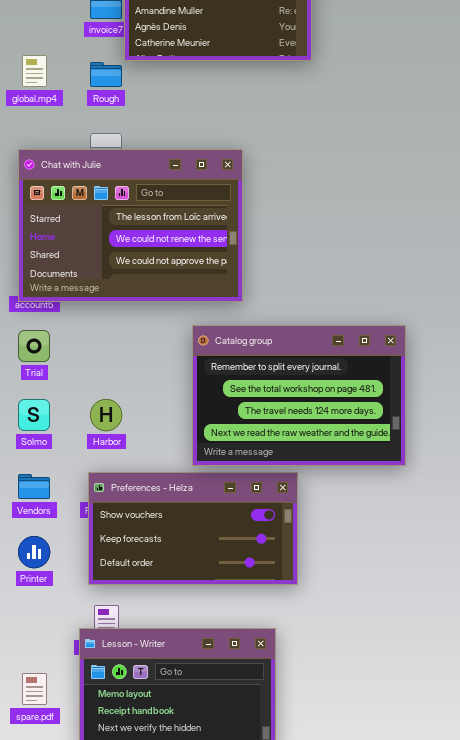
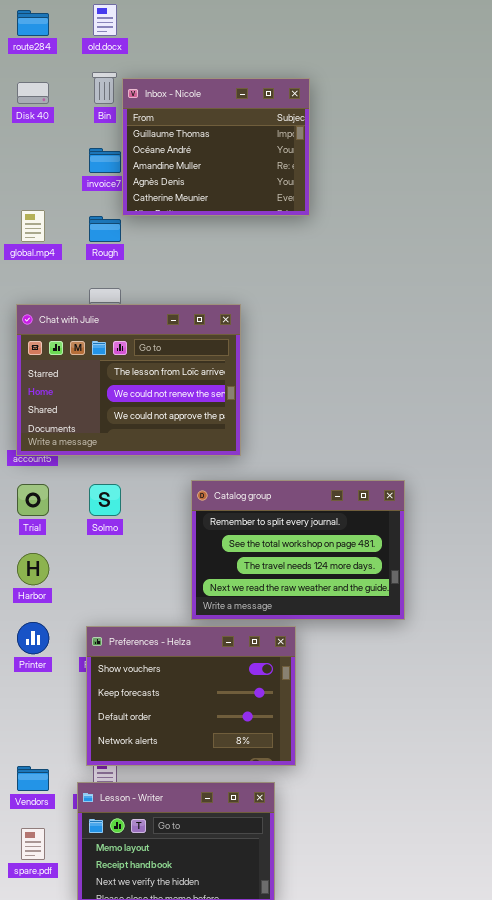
Solmo: [18,399,50,431] -> [89,484,121,516], moved
Harbor: [90,399,122,431] -> [17,553,49,585], moved
Preferences - Helza: [88,472,298,585] -> [86,626,296,766], resized
Vendors: [18,474,50,499] -> [17,766,49,791], moved
Printer: [18,536,50,568] -> [17,622,49,654], moved

